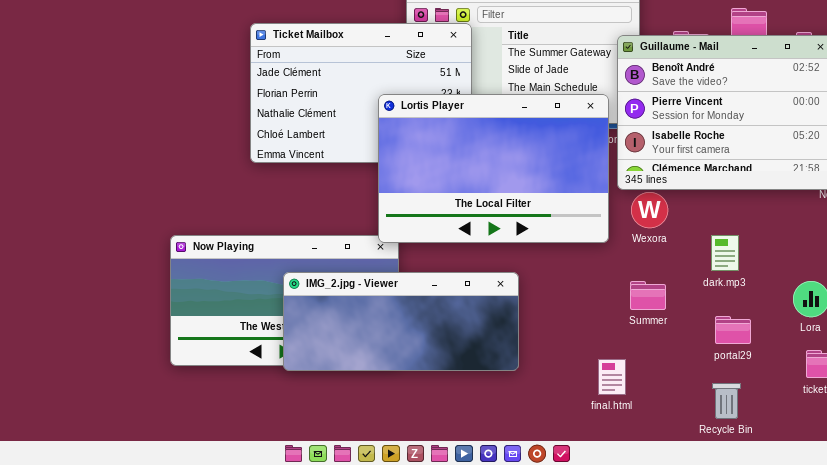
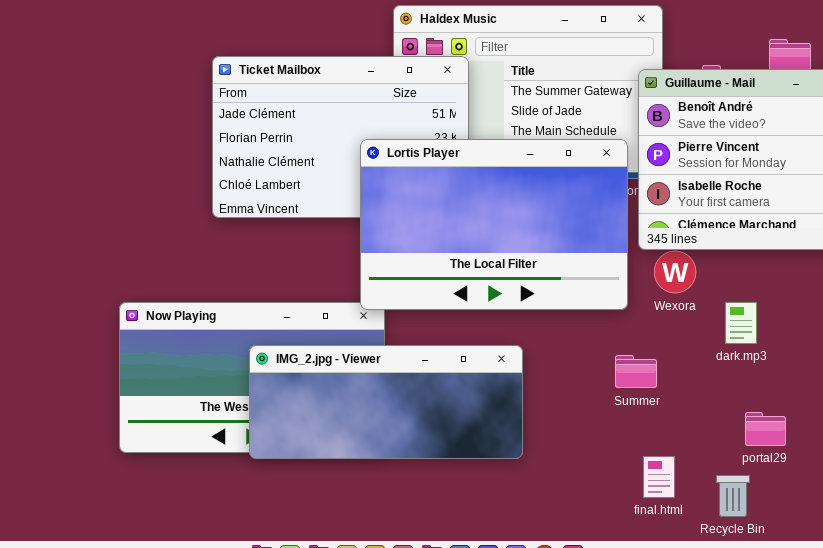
dark.mp3: [711,235,739,271] -> [725,302,757,344], moved
Summer: [630,281,666,310] -> [615,355,657,388], moved
portal29: [715,316,751,344] -> [745,412,786,446], moved
final.html: [598,359,626,395] -> [643,456,675,498], moved
Recycle Bin: [712,383,741,419] -> [716,475,750,517], moved

